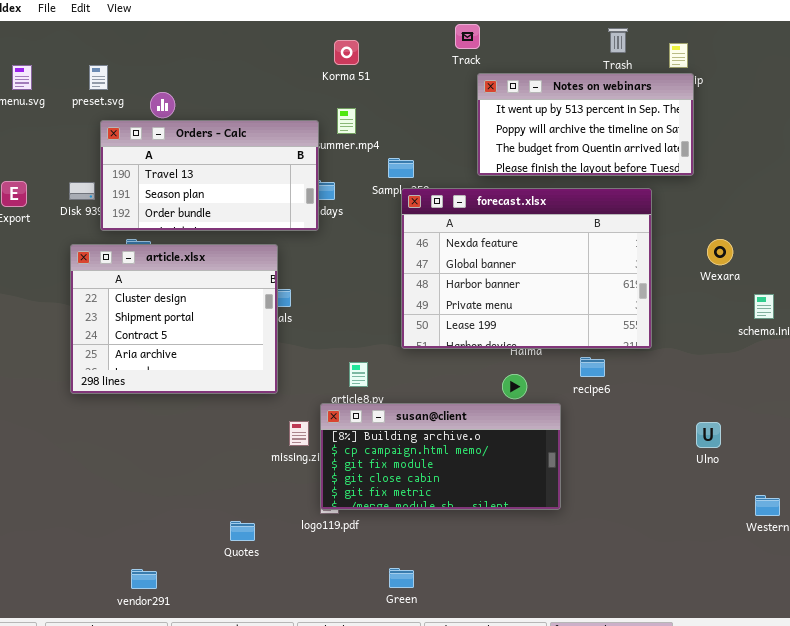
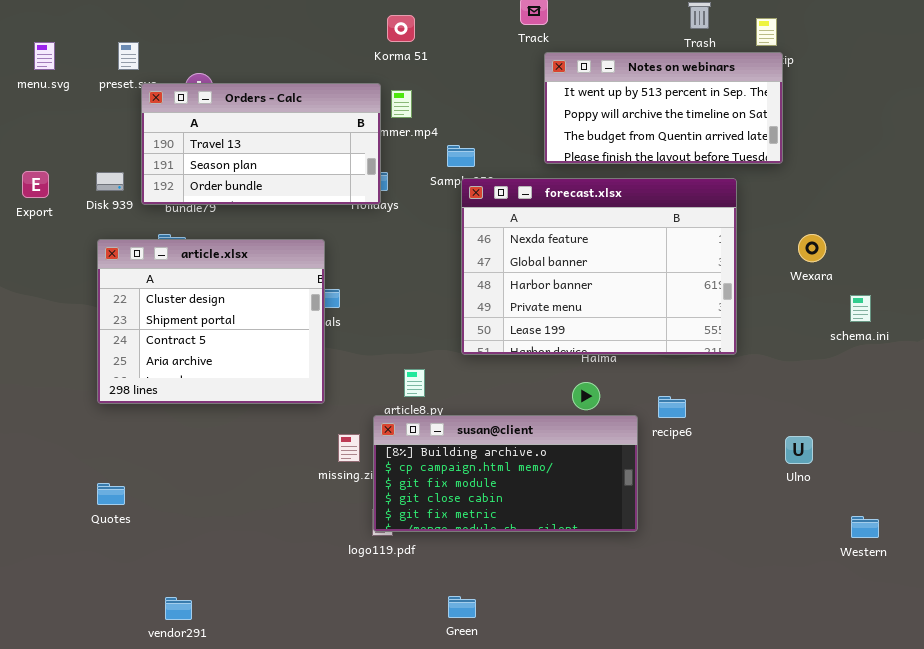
Orders - Calc: [100,120,319,231] -> [141,83,381,205], moved
recipe6: [580,357,605,377] -> [658,396,686,418], moved
Quotes: [230,521,255,541] -> [97,483,125,505], moved

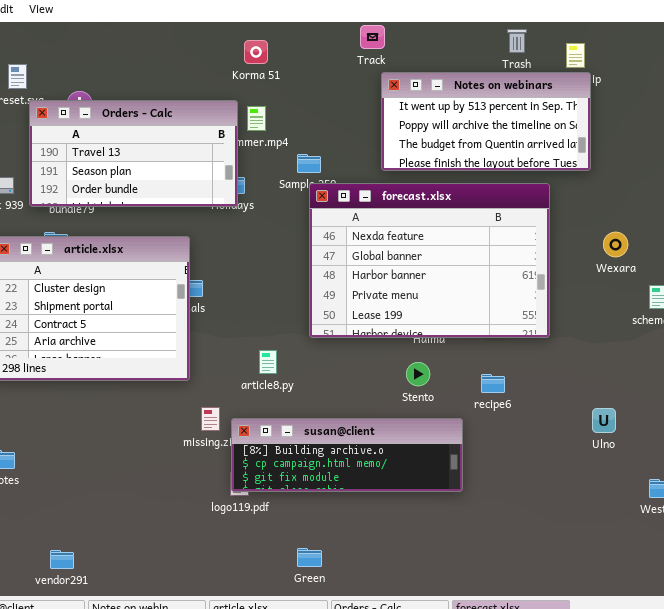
susan@client: [373,415,638,532] -> [231,418,463,492], resized

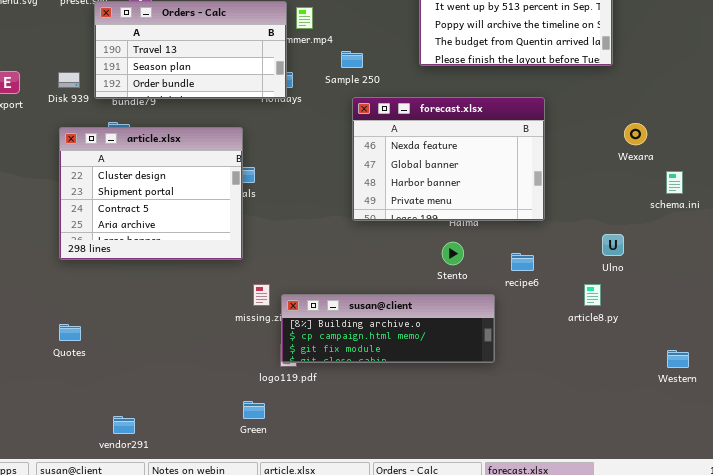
forecast.xlsx: [309,183,550,338] -> [352,97,545,221], resized
article8.py: [259,350,277,374] -> [584,284,601,306], moved
Ulno: [592,408,616,433] -> [602,234,624,256], moved
Green: [297,548,322,567] -> [243,401,265,419], moved

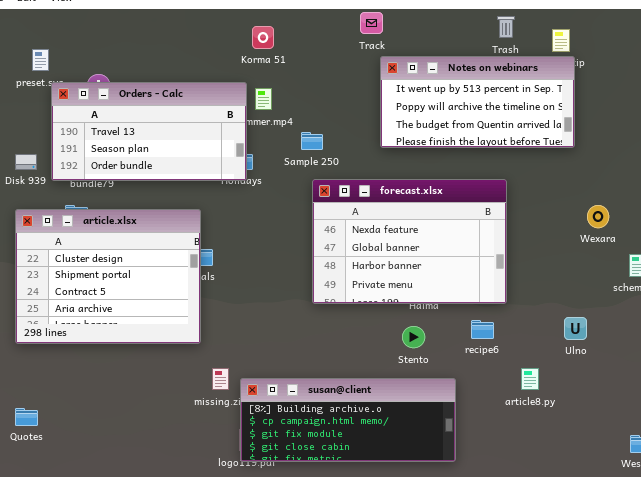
recipe6: [511,253,534,271] -> [471,320,494,339], moved
article8.py: [584,284,601,306] -> [521,368,539,390], moved
susan@client: [281,294,495,363] -> [240,378,456,462], resized

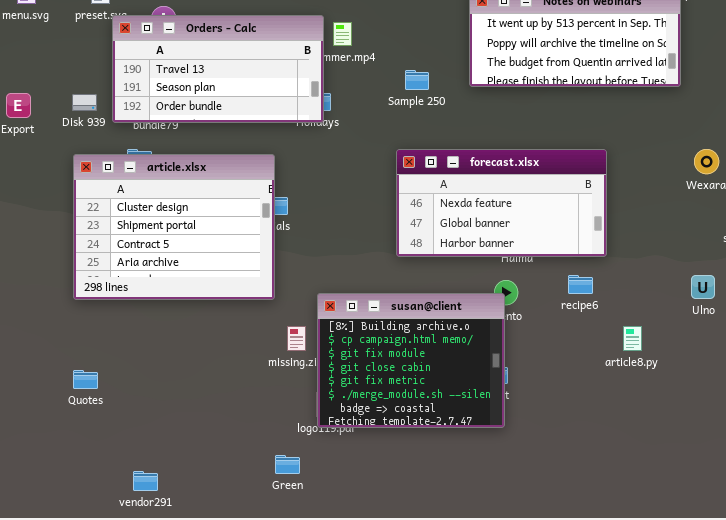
Sample 250: [301,132,323,150] -> [405,70,429,90], moved
forecast.xlsx: [312,179,507,304] -> [396,149,607,257], resized
Ulno: [564,317,587,340] -> [691,275,715,299], moved
susan@client: [240,378,456,462] -> [317,293,505,428], resized

